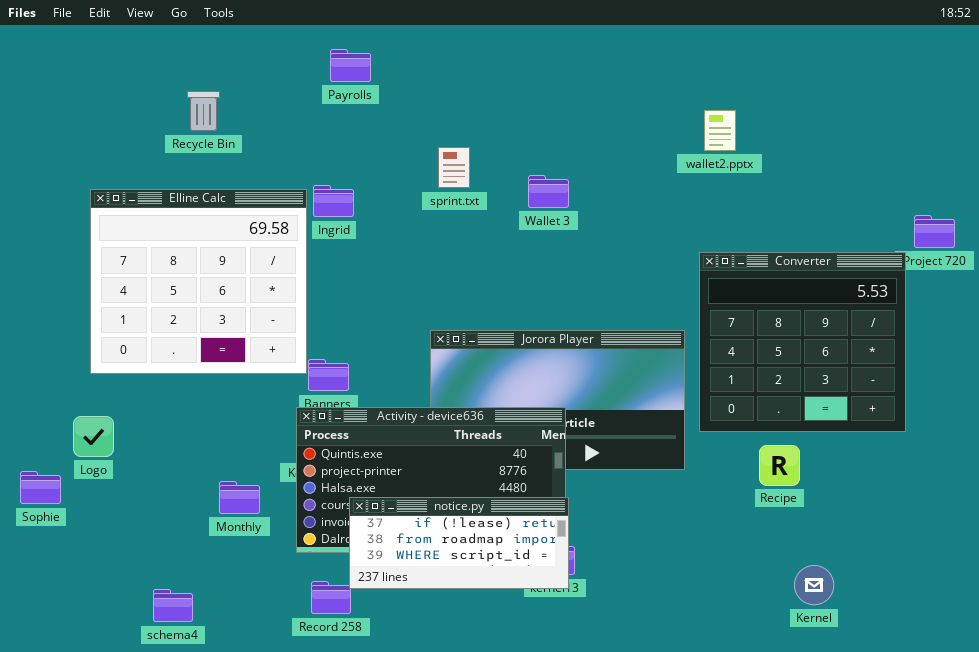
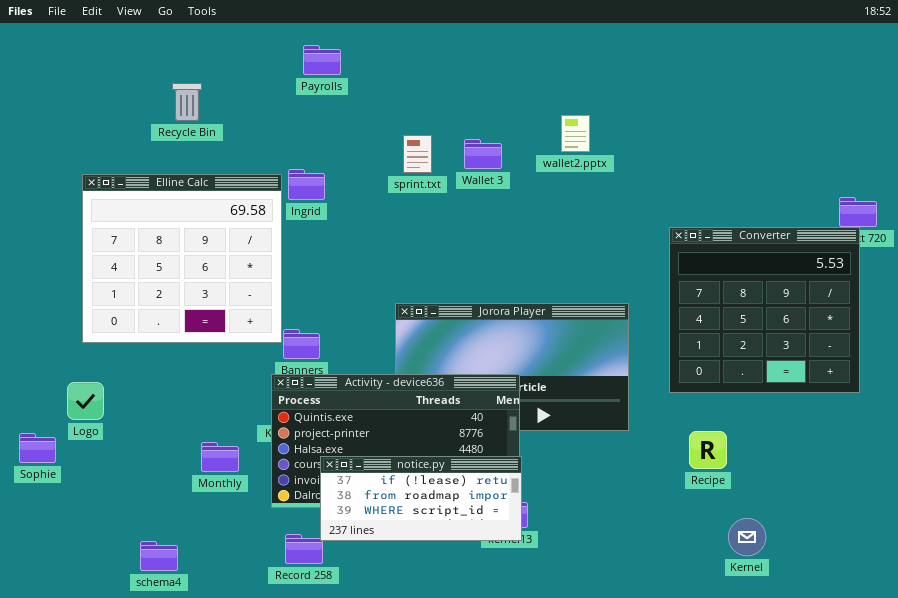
wallet2.pptx: [704,110,736,151] -> [561,115,590,152], moved
Wallet 3: [528,175,569,208] -> [464,139,502,169], moved
Converter: [699,252,906,432] -> [669,227,860,393], moved
Recipe: [759,445,800,486] -> [689,431,727,469], moved

